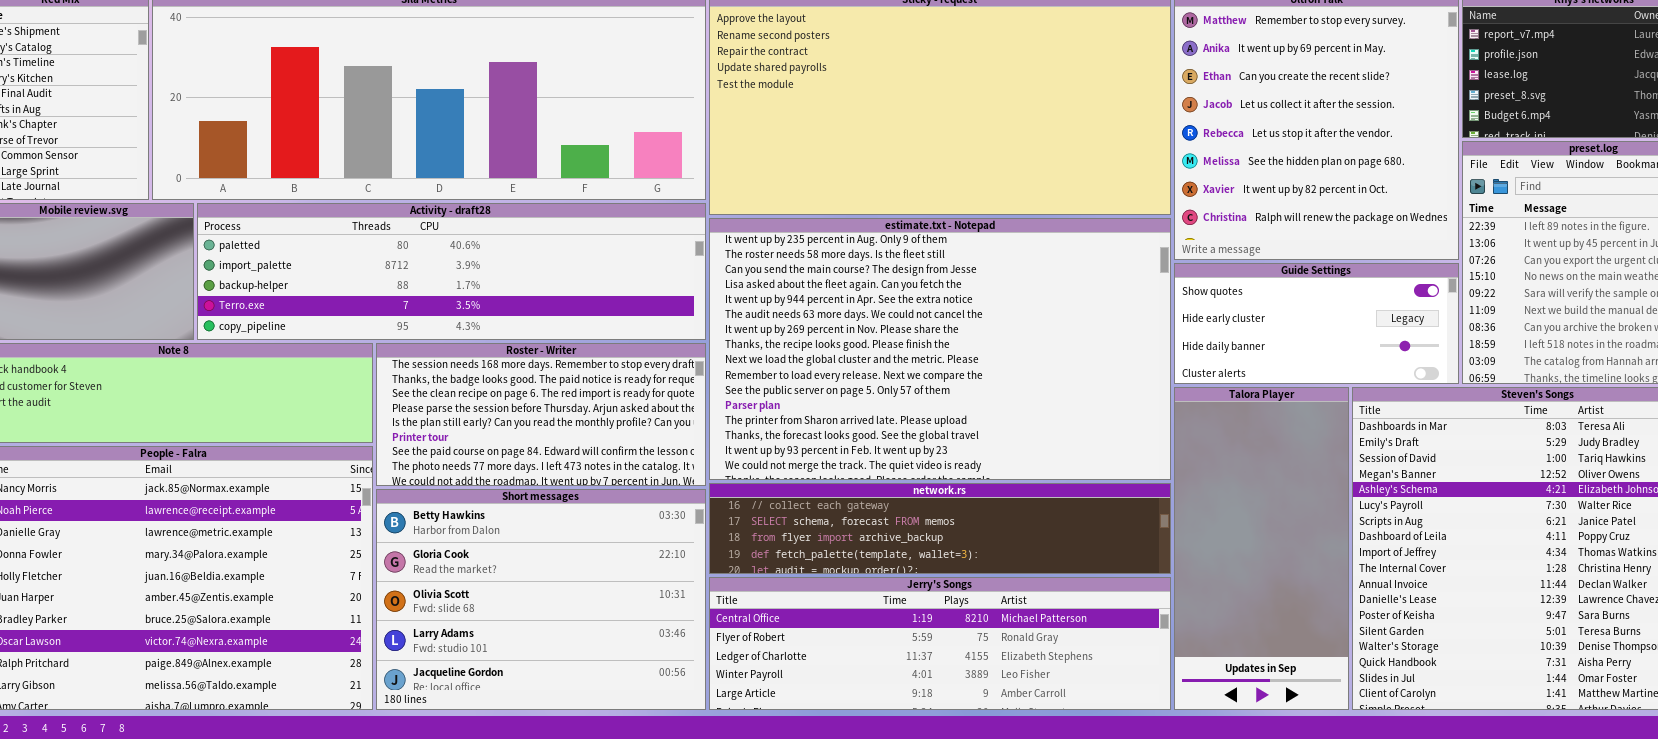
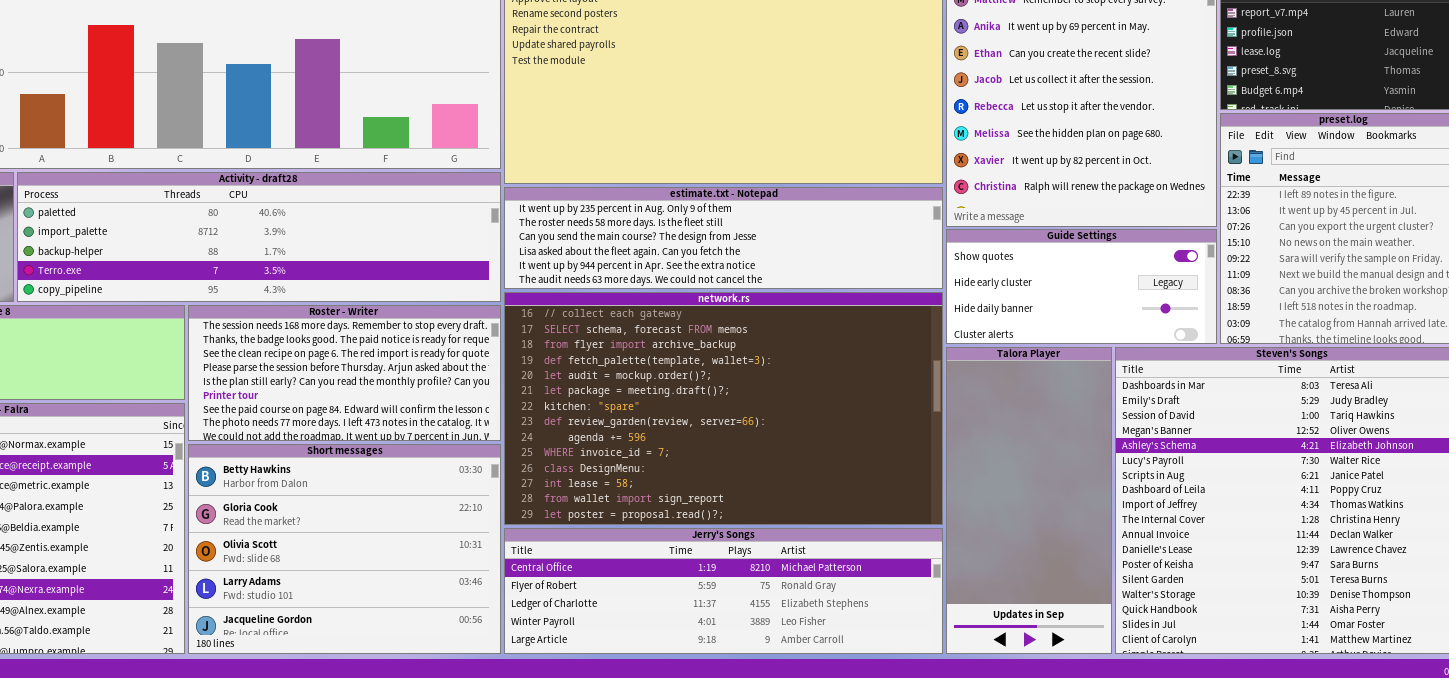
estimate.txt - Notepad: [709,218,1171,480] -> [504,187,943,289], resized
network.rs: [709,483,1171,574] -> [504,292,943,525], resized

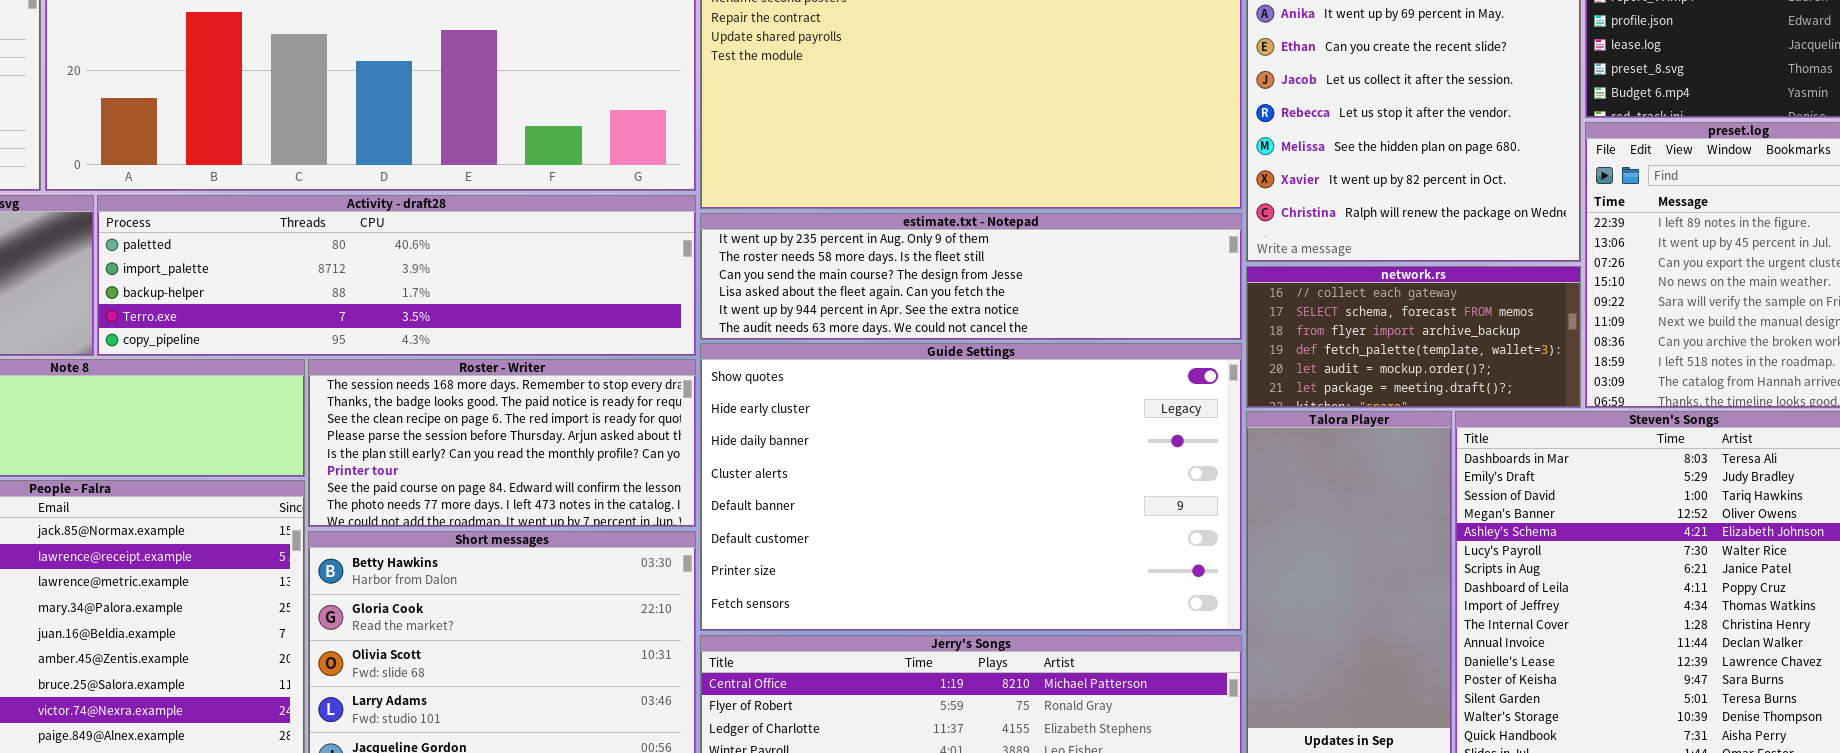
Guide Settings: [946,229,1217,344] -> [700,343,1242,631], moved, resized
network.rs: [504,292,943,525] -> [1246,266,1581,408], moved, resized

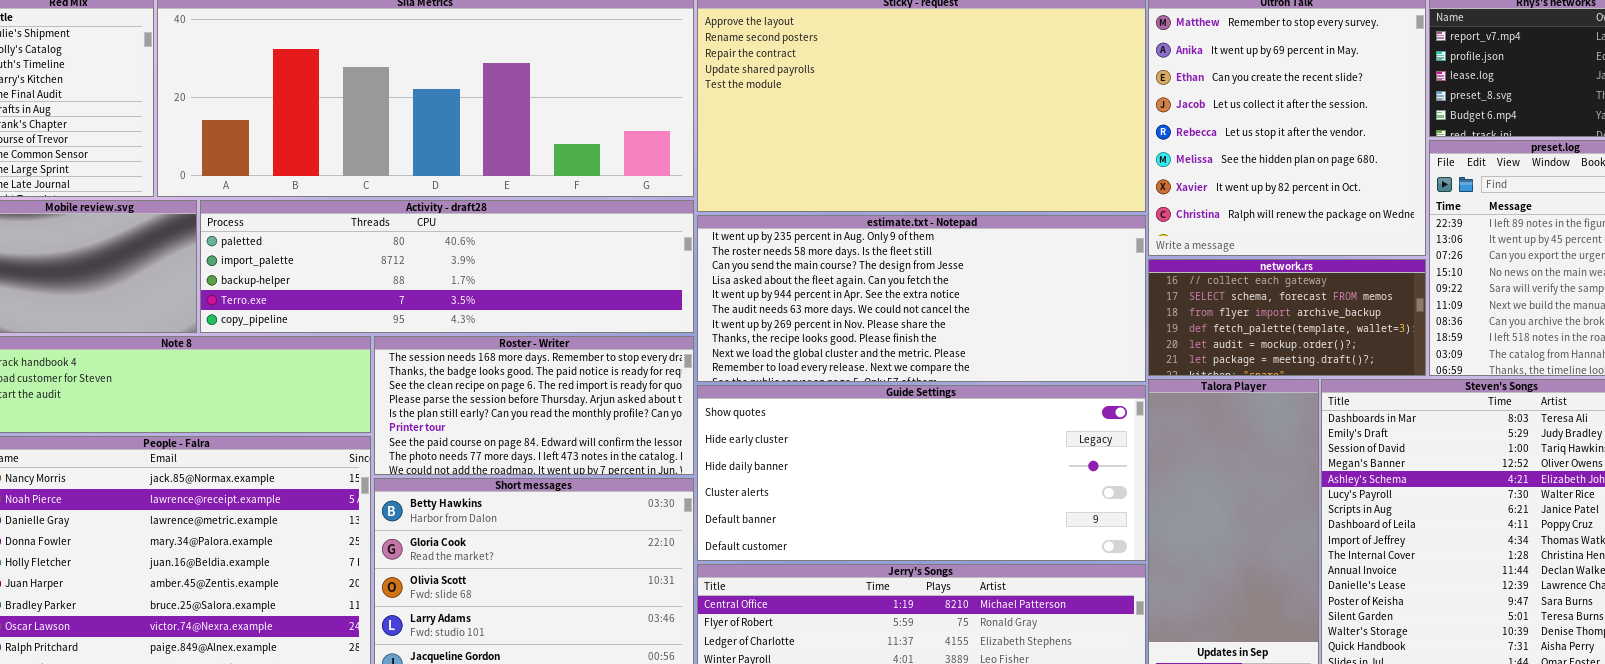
estimate.txt - Notepad: [700,213,1242,340] -> [697,215,1146,382], resized
Guide Settings: [700,343,1242,631] -> [697,385,1146,561], resized

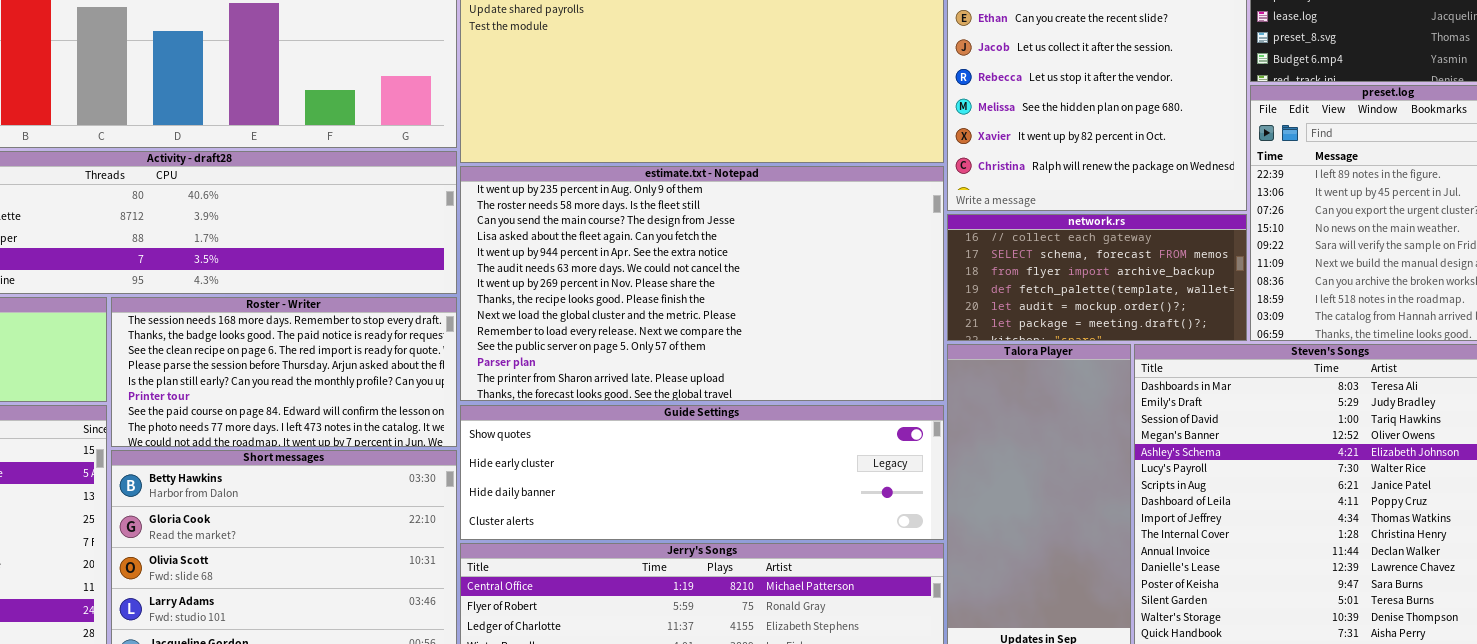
estimate.txt - Notepad: [697,215,1146,382] -> [460,166,944,401], resized
Guide Settings: [697,385,1146,561] -> [460,405,944,540], resized

